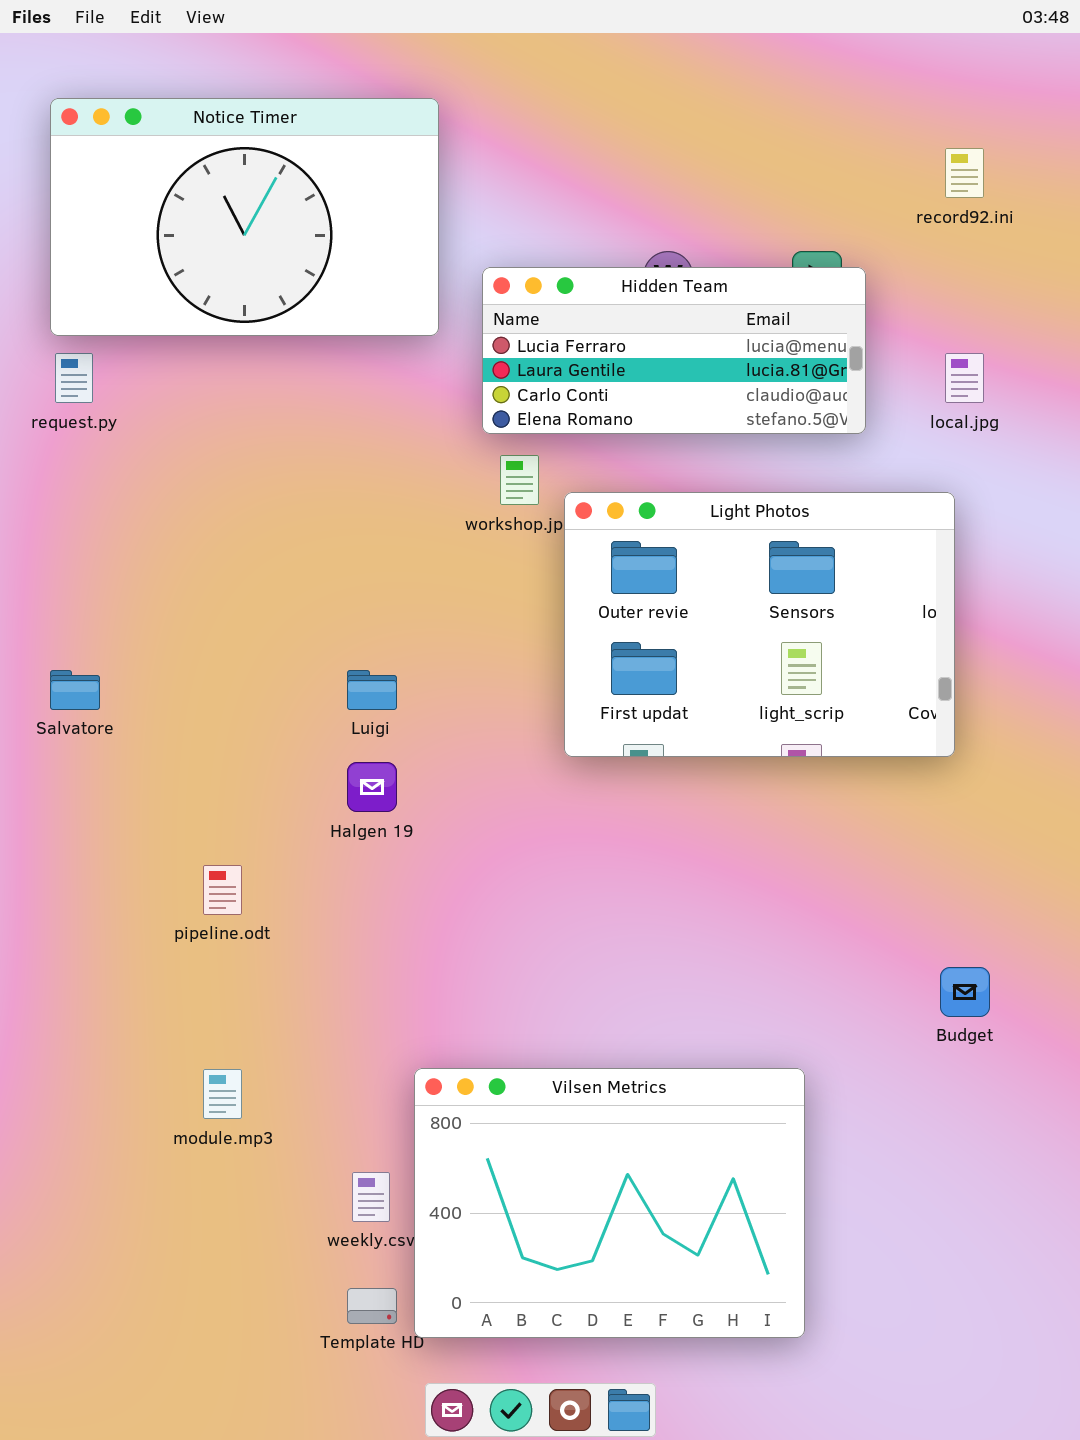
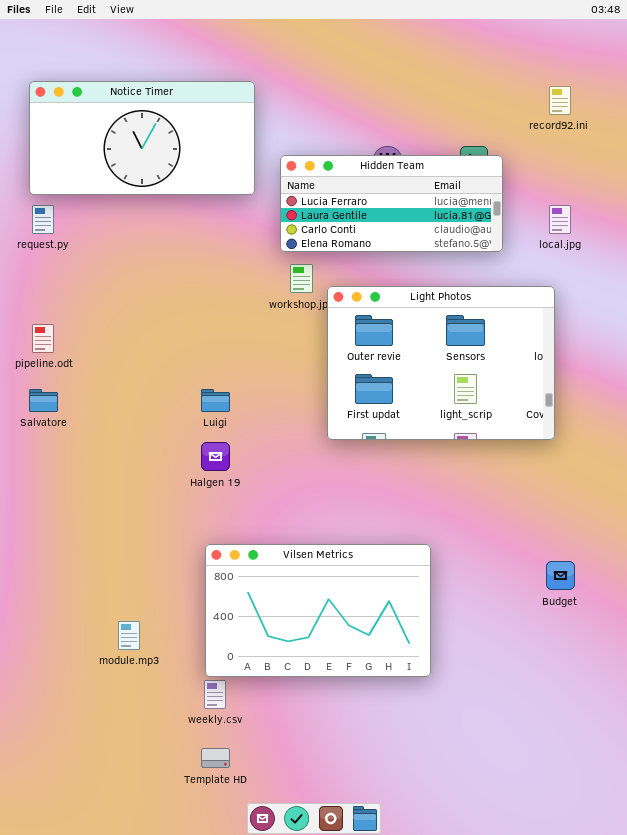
Notice Timer: [50,98,439,336] -> [29,81,255,195], resized
pipeline.odt: [203,865,242,915] -> [32,324,54,353], moved
Vilsen Metrics: [414,1068,805,1338] -> [205,544,431,677], moved, resized

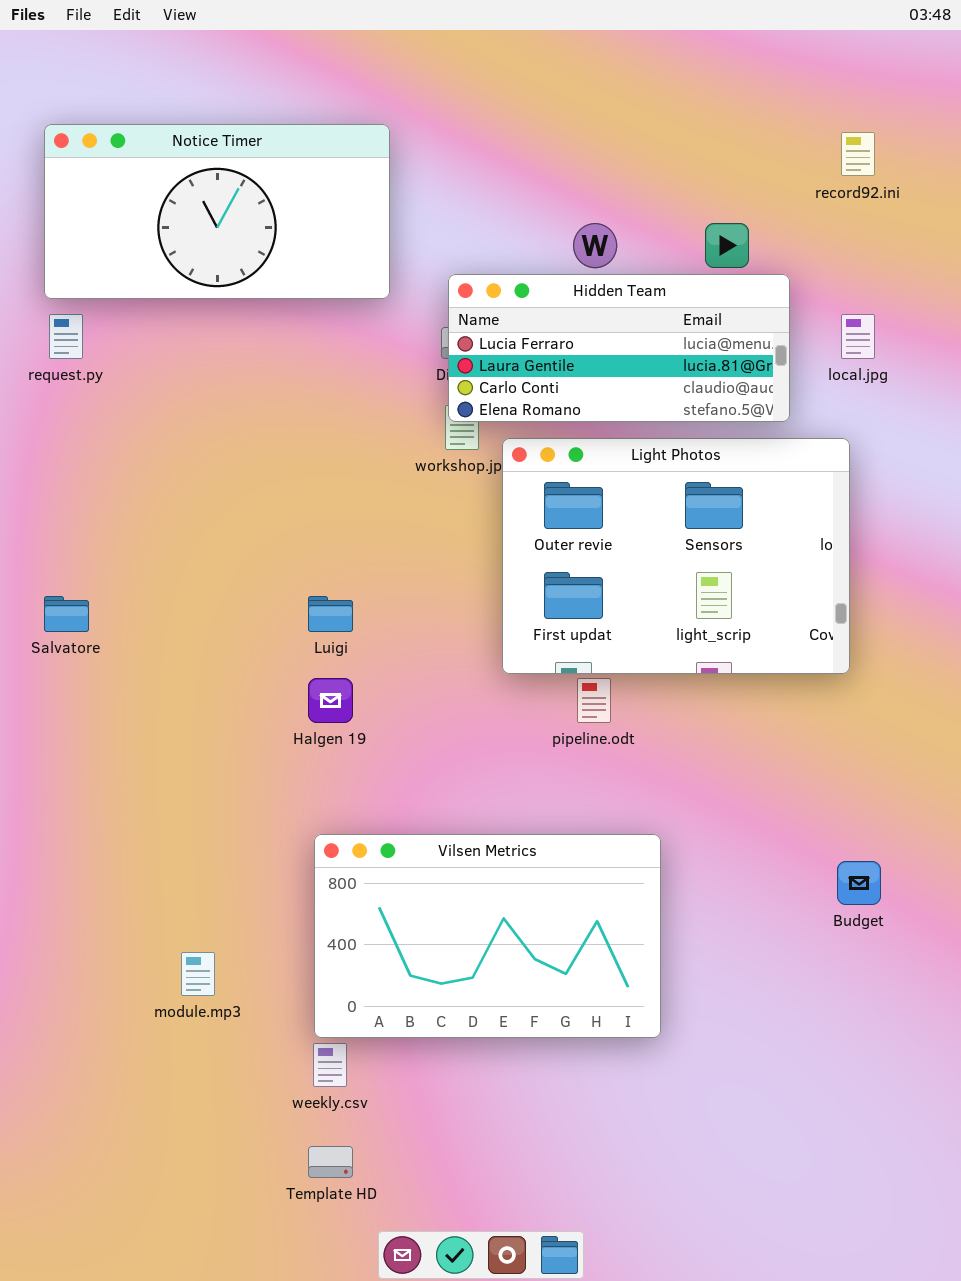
Hidden Team: [280,155,503,252] -> [448,274,790,422], moved
pipeline.odt: [32,324,54,353] -> [577,678,611,723], moved

